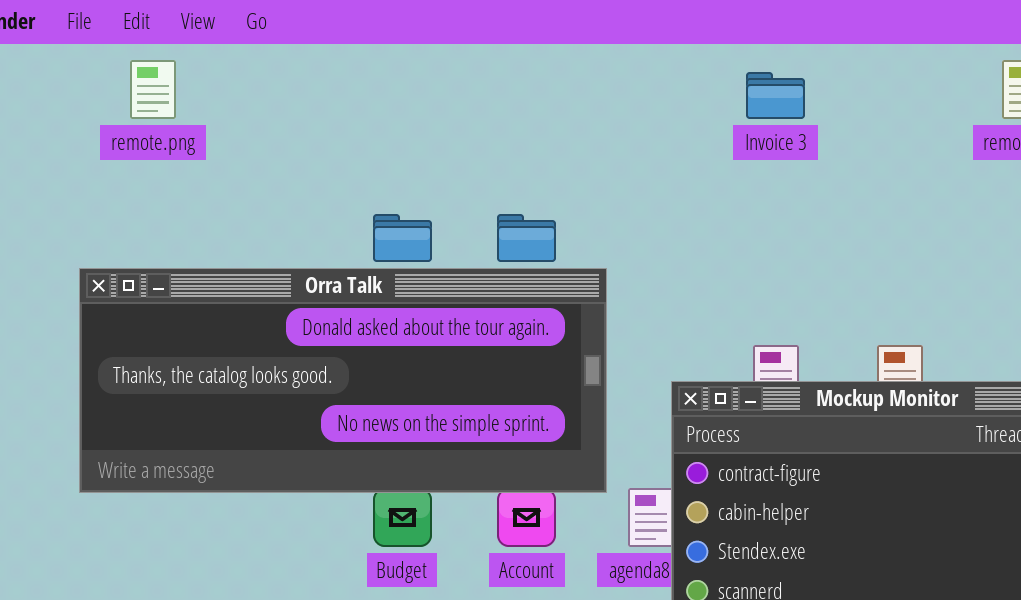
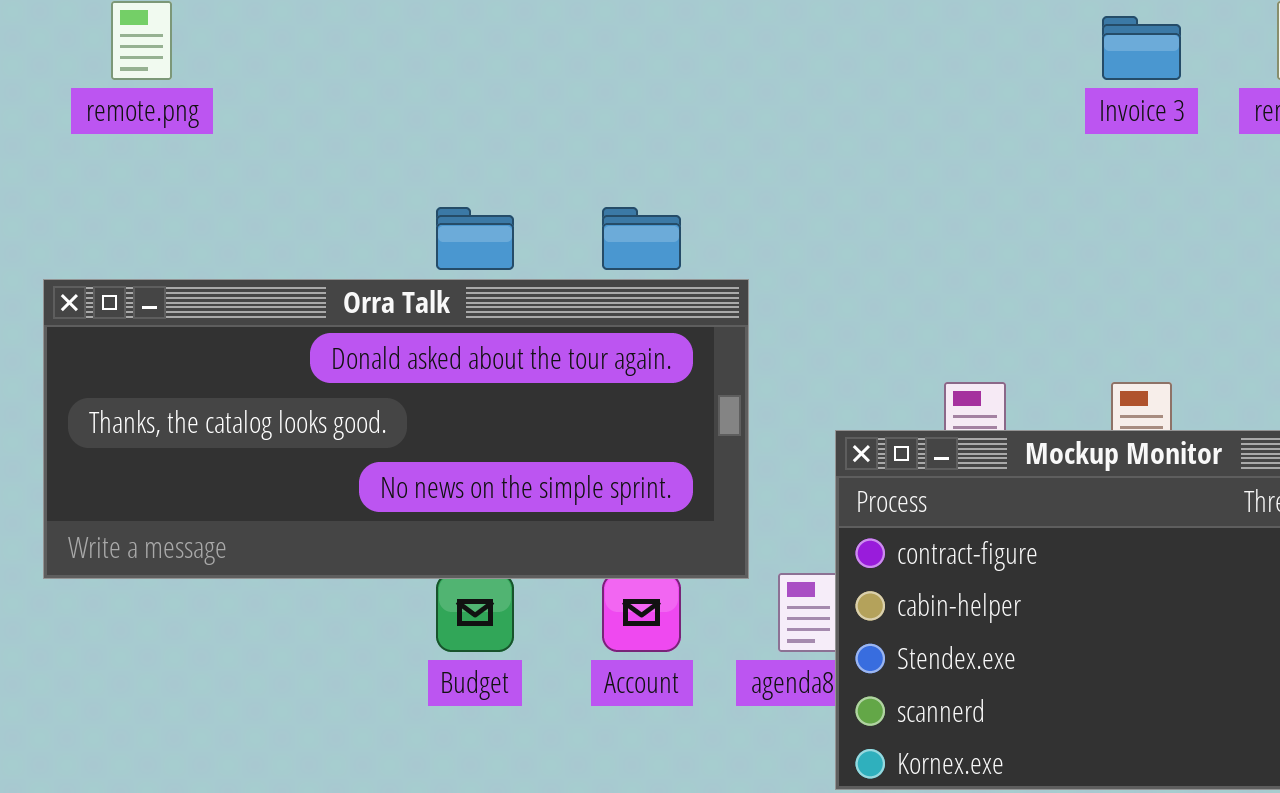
Invoice 3: [746,72,805,119] -> [1102,16,1181,80], moved

